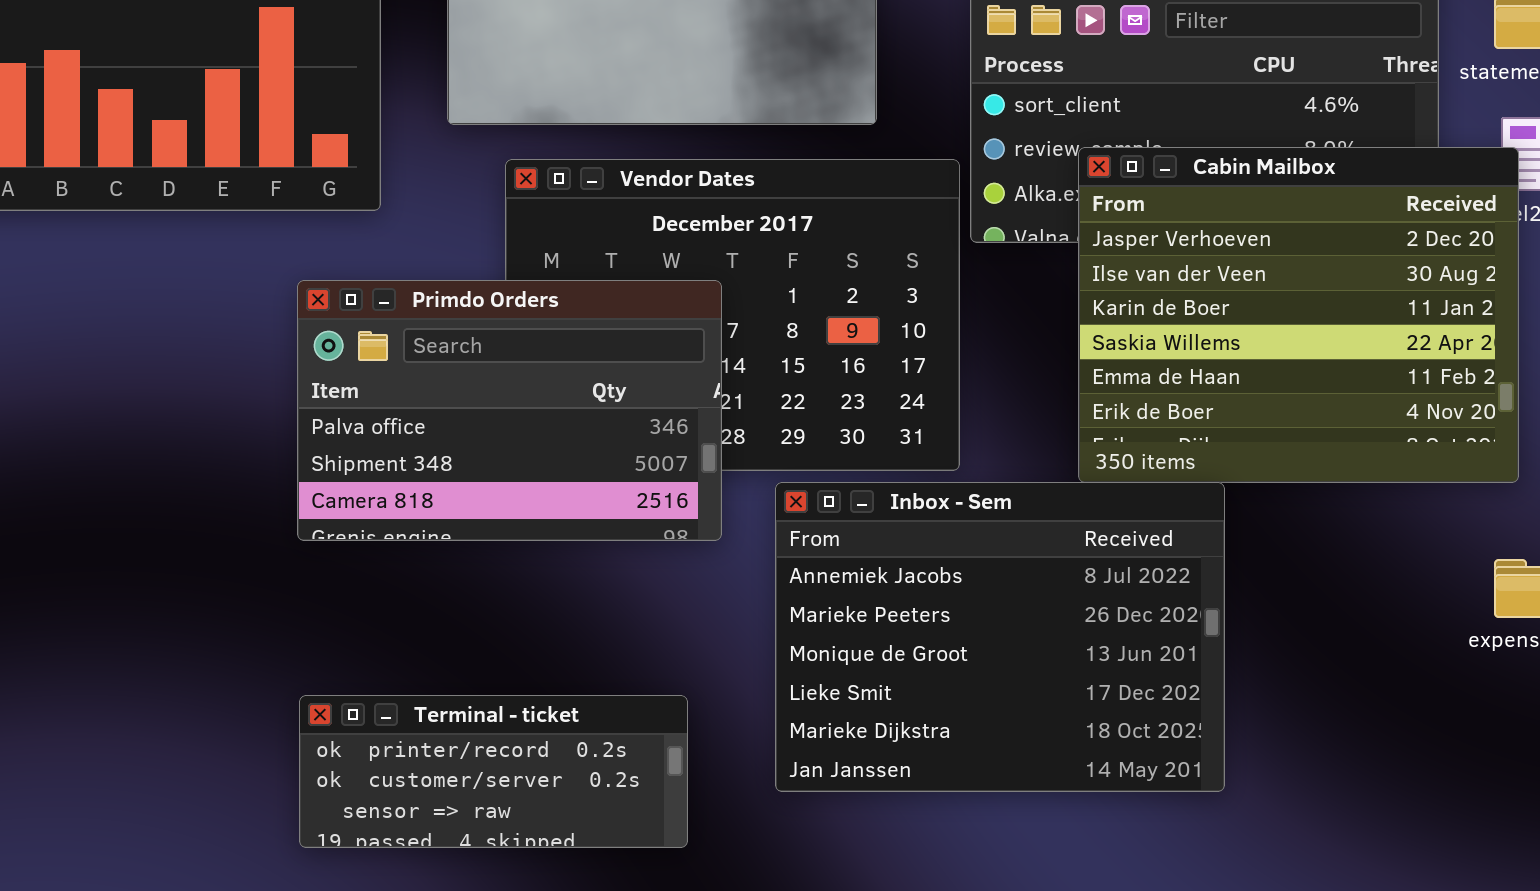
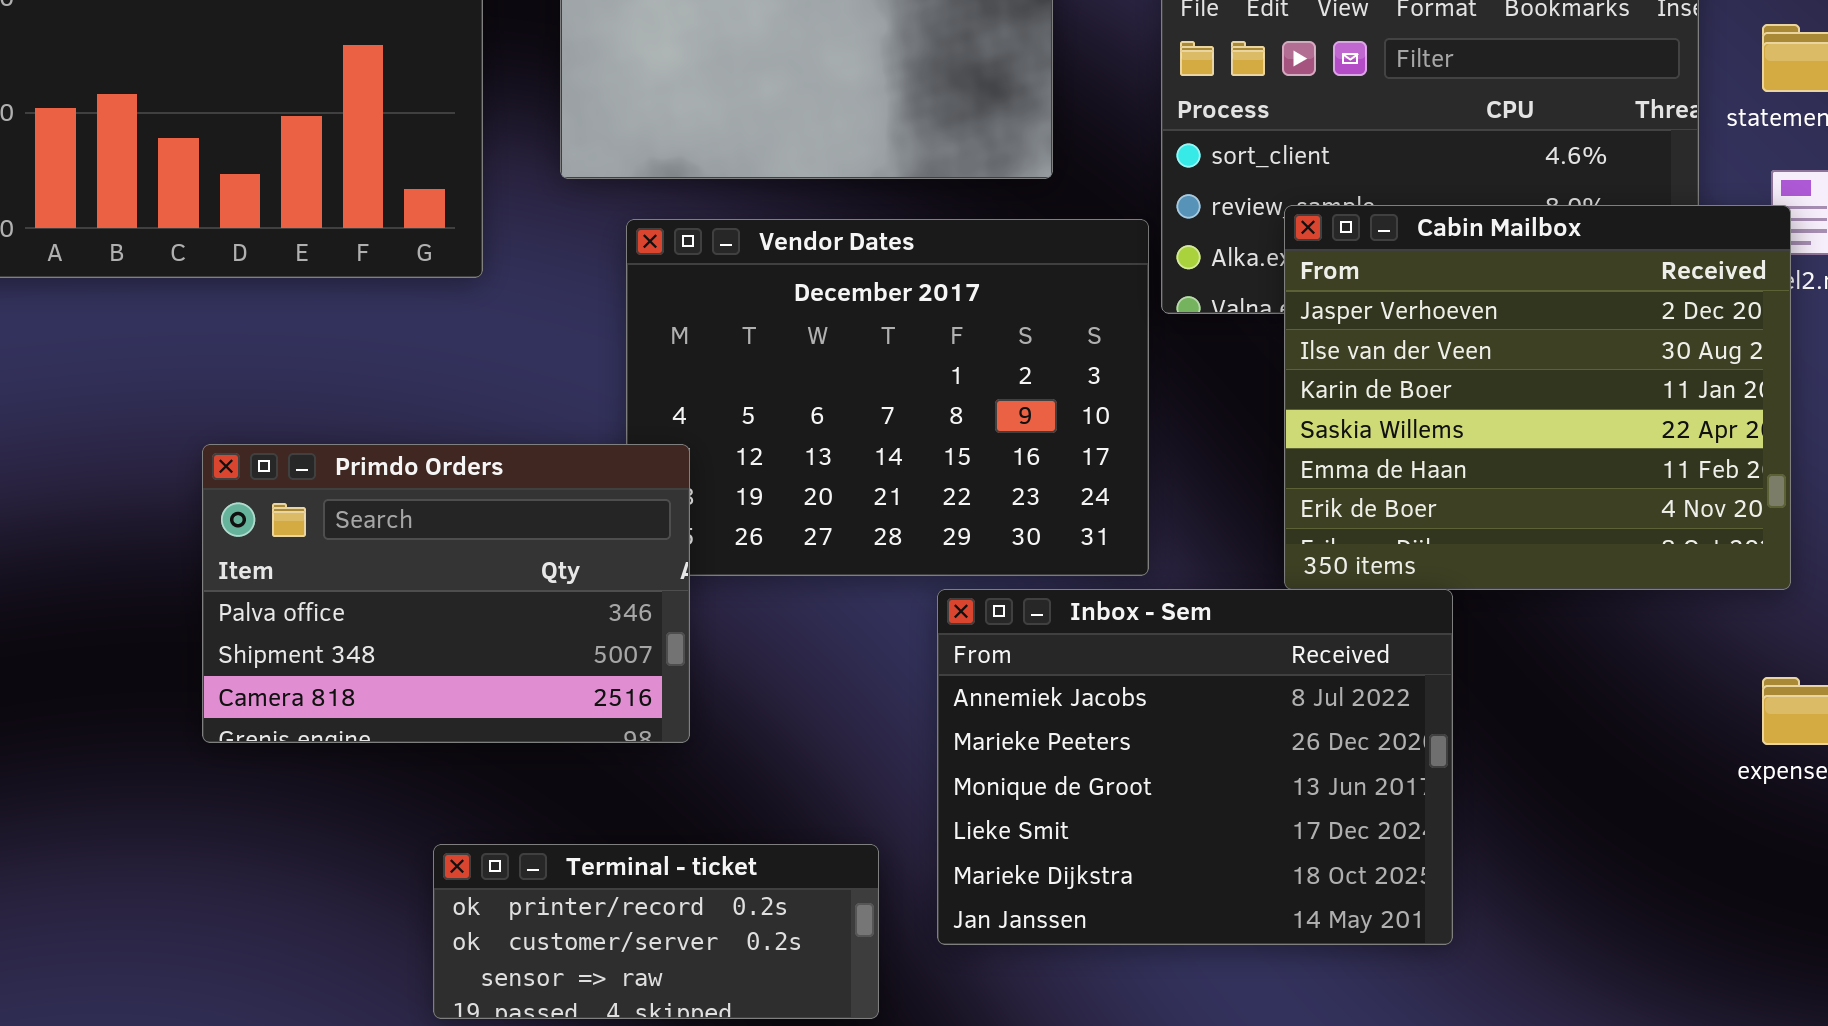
Primdo Orders: [297,280,722,541] -> [202,444,690,743], moved
Terminal - ticket: [299,695,688,848] -> [433,844,879,1019], moved

